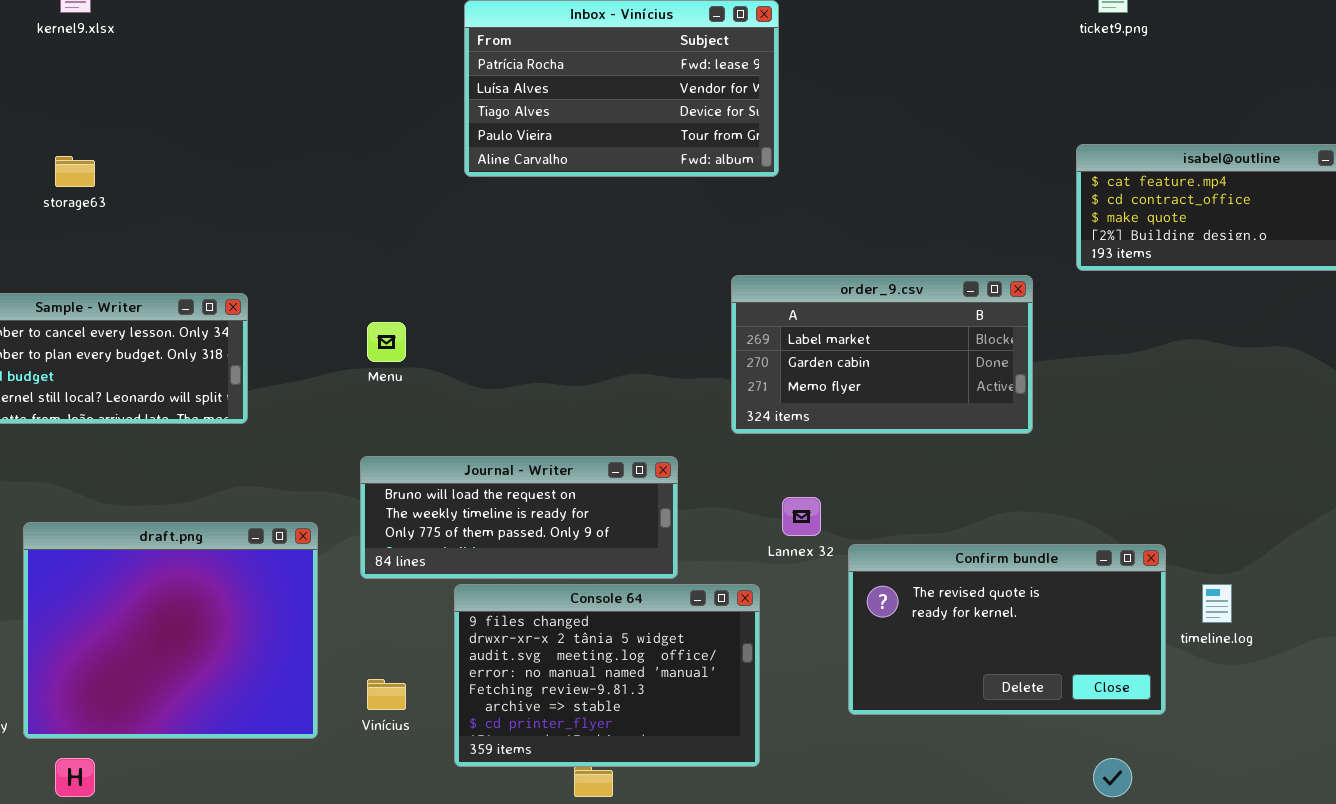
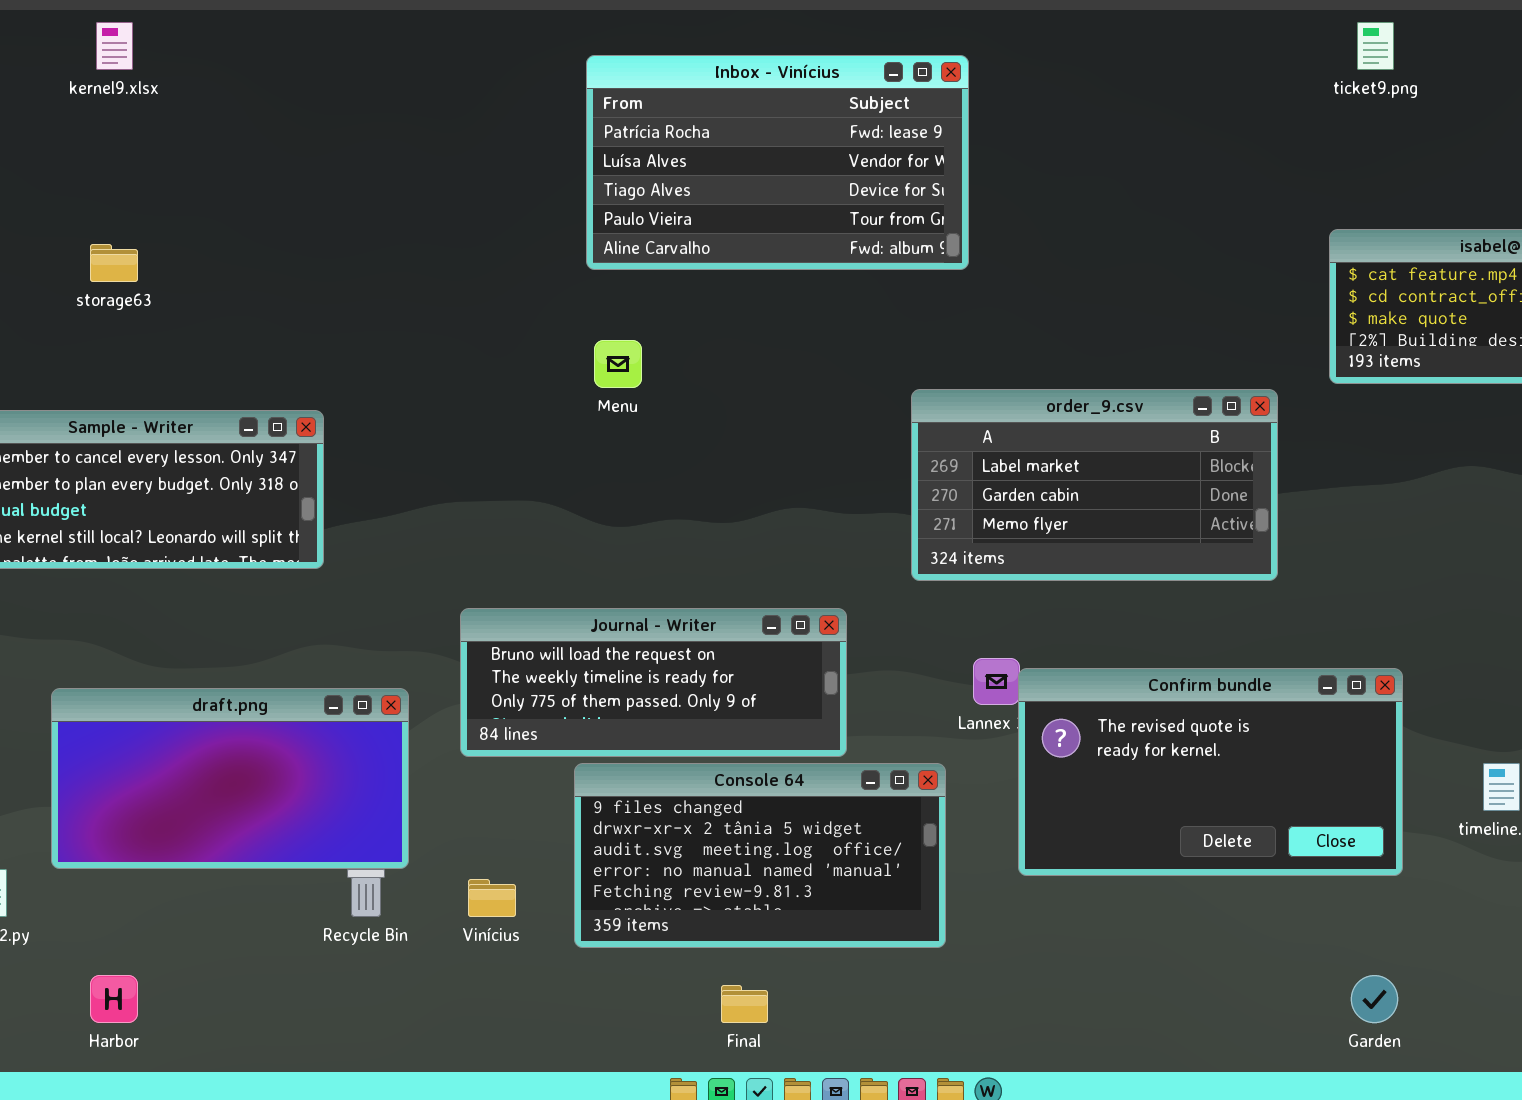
Menu: [367,322,406,362] -> [594,340,642,388], moved
draft.png: [23,522,318,739] -> [51,688,409,869], resized
Confirm bundle: [848,544,1166,715] -> [1018,668,1403,876], moved
Console 64: [454,584,760,767] -> [574,763,946,948], resized

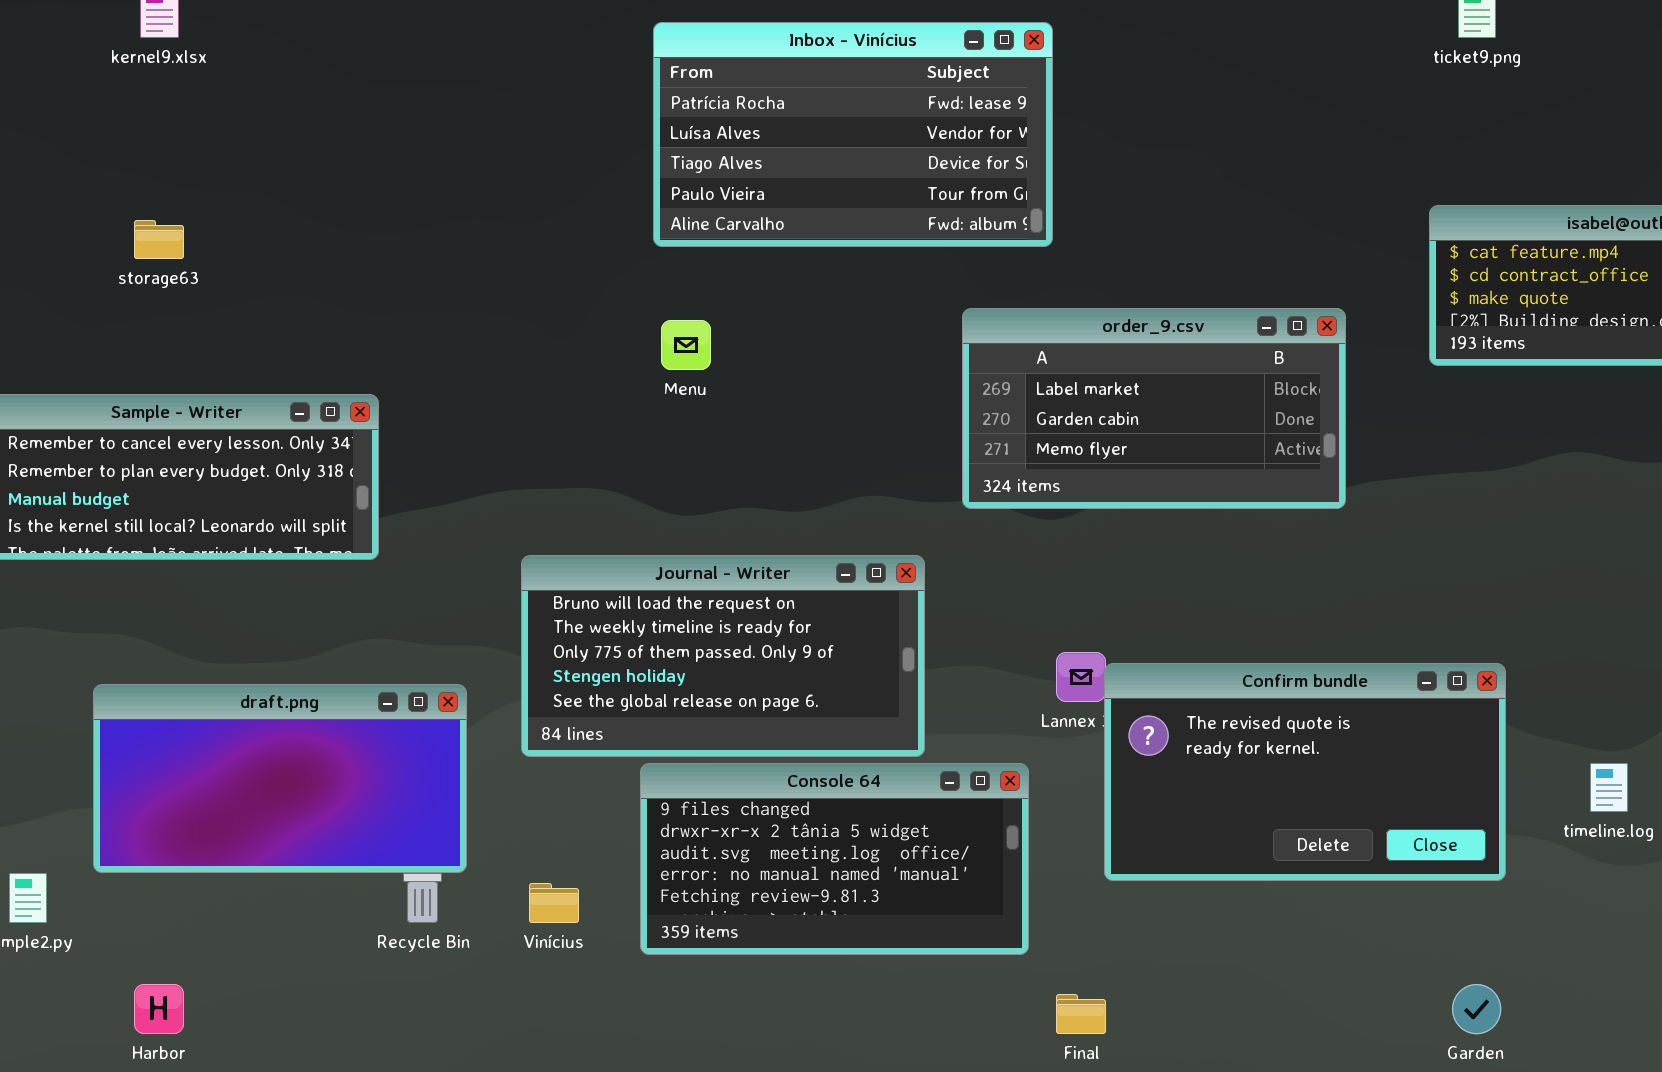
order_9.csv: [911,389,1278,581] -> [962,308,1346,509], moved
Journal - Writer: [460,608,847,757] -> [521,555,925,757], resized
Final: [721,985,768,1023] -> [1056,994,1106,1034], moved

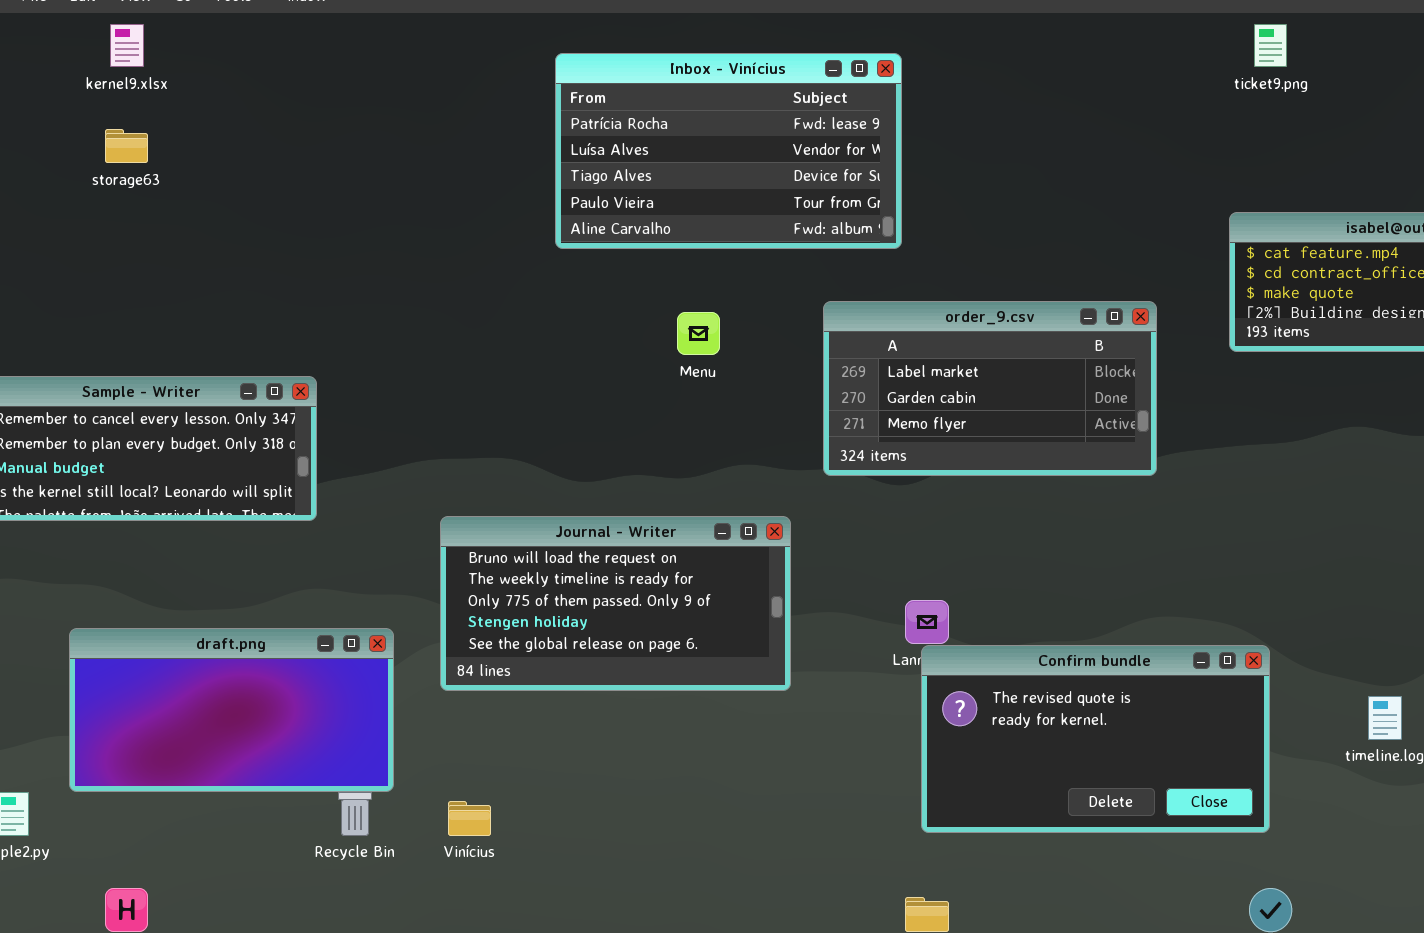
storage63: [134,220,184,259] -> [105,129,148,163], moved
Menu: [661,320,711,370] -> [677,312,720,355], moved
Confirm bundle: [1104,663,1506,881] -> [921,645,1270,833], moved
Console 64: [640,763,1029,955] -> none, closed

